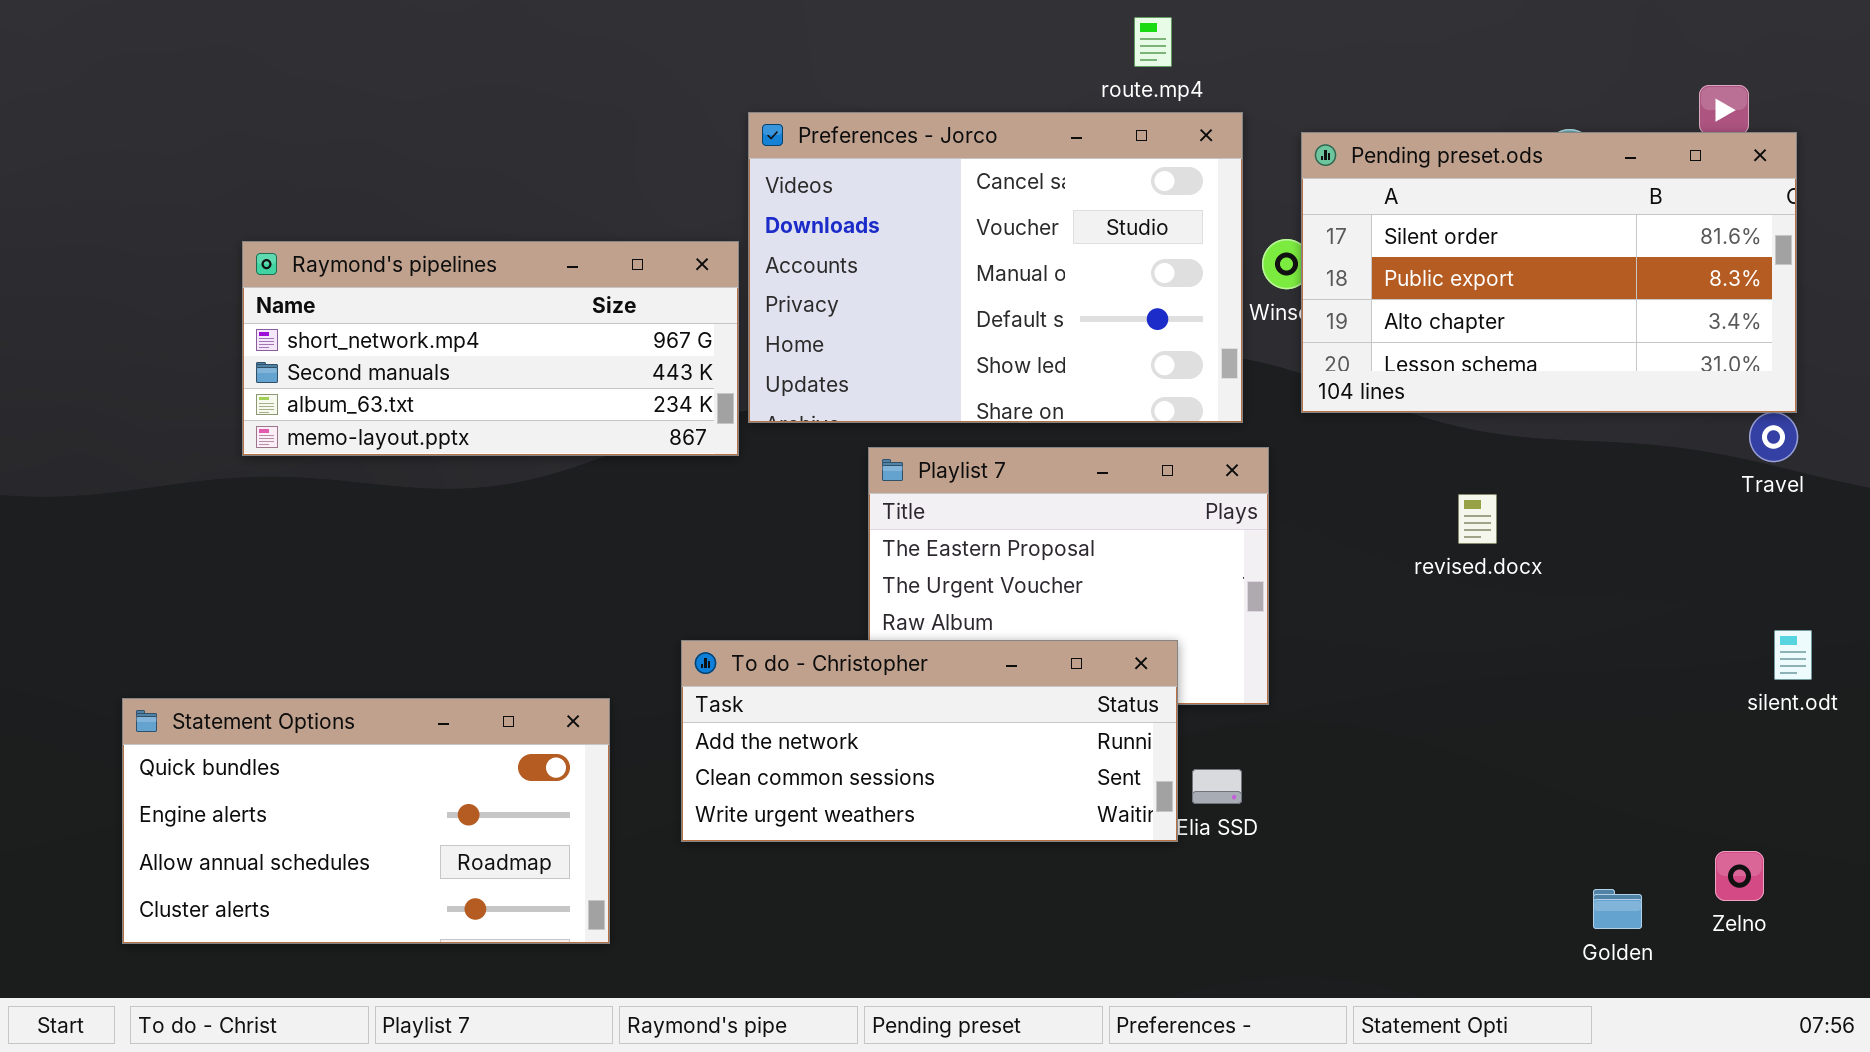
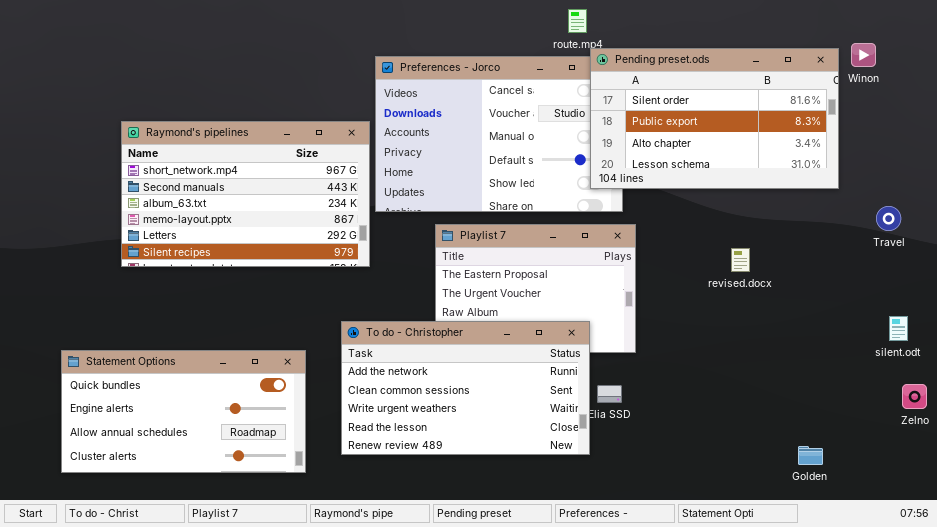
Pending preset.ods: [1301,132,1797,413] -> [590,48,839,189], moved
Raymond's pipelines: [242,241,739,456] -> [121,121,370,267], resized
To do - Christopher: [681,640,1178,842] -> [341,321,590,455], resized
Zelno: [1715,851,1764,901] -> [902,384,927,409], moved

